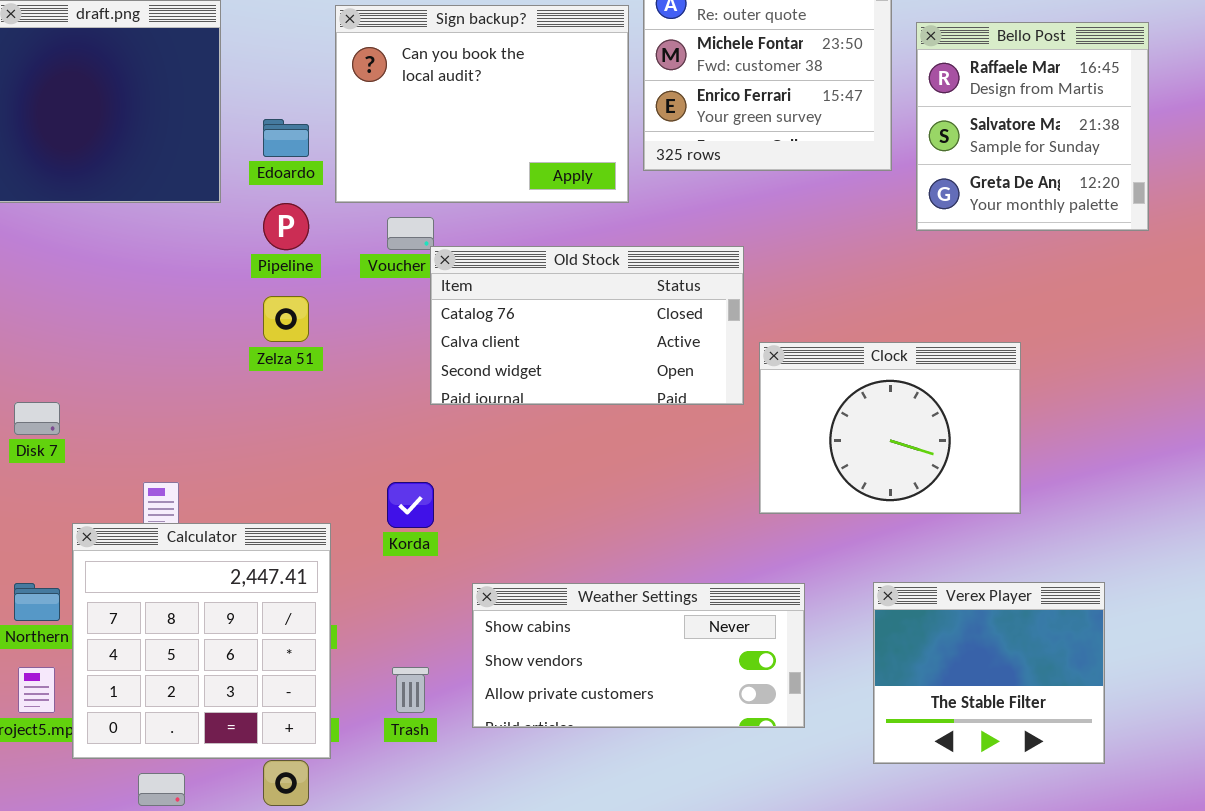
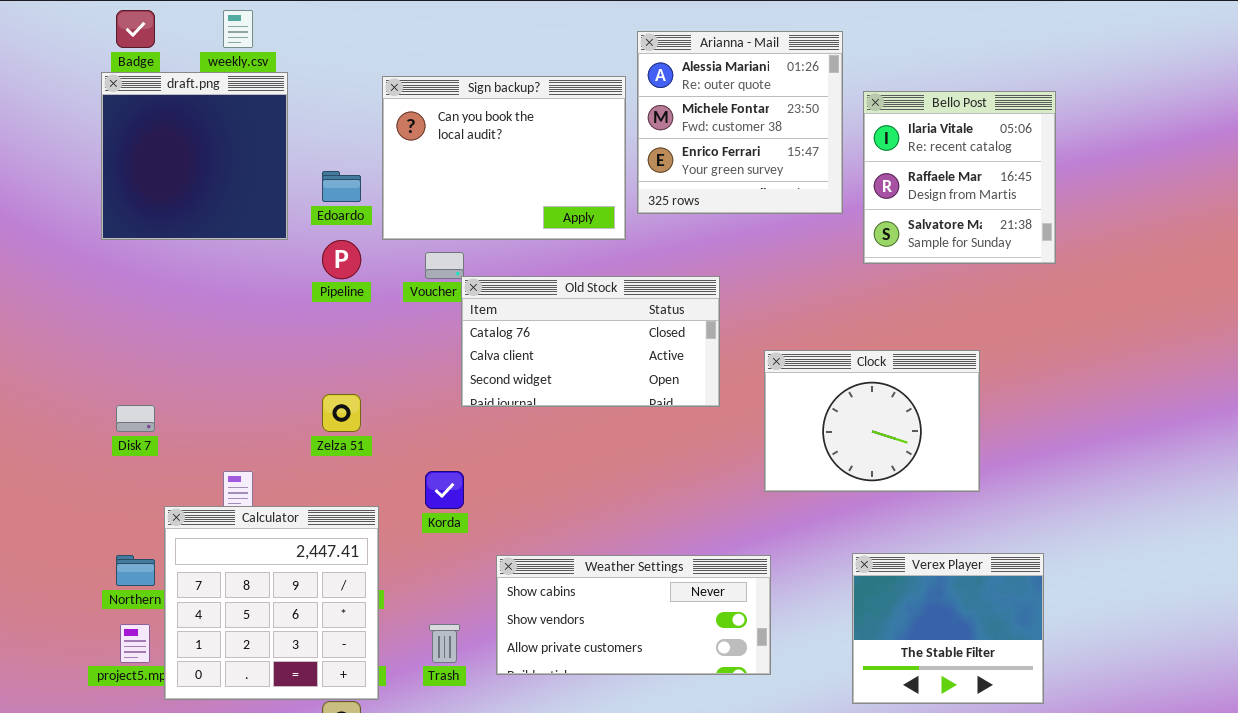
Bello Post: [916,22,1149,231] -> [863,91,1056,264], scrolled up 1 row
Zelza 51: [263,296,309,342] -> [322,394,361,432], moved
Clock: [759,342,1021,514] -> [764,350,980,492], moved
Verex Player: [873,582,1105,764] -> [852,553,1044,704], moved

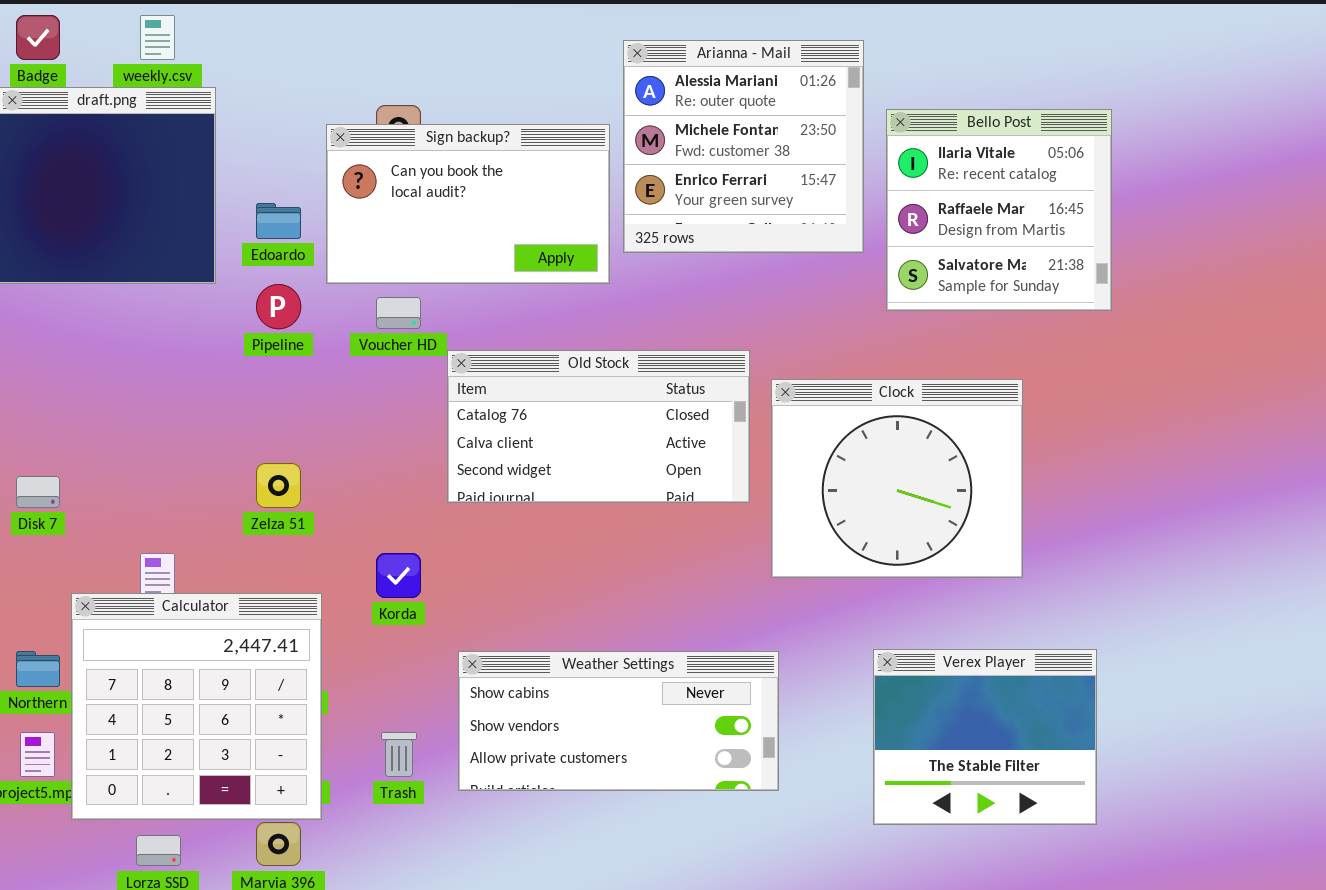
Sign backup?: [382,76,626,240] -> [326,124,610,284], resized
Old Stock: [461,276,720,407] -> [447,350,750,503], moved
Clock: [764,350,980,492] -> [771,379,1023,578], resized

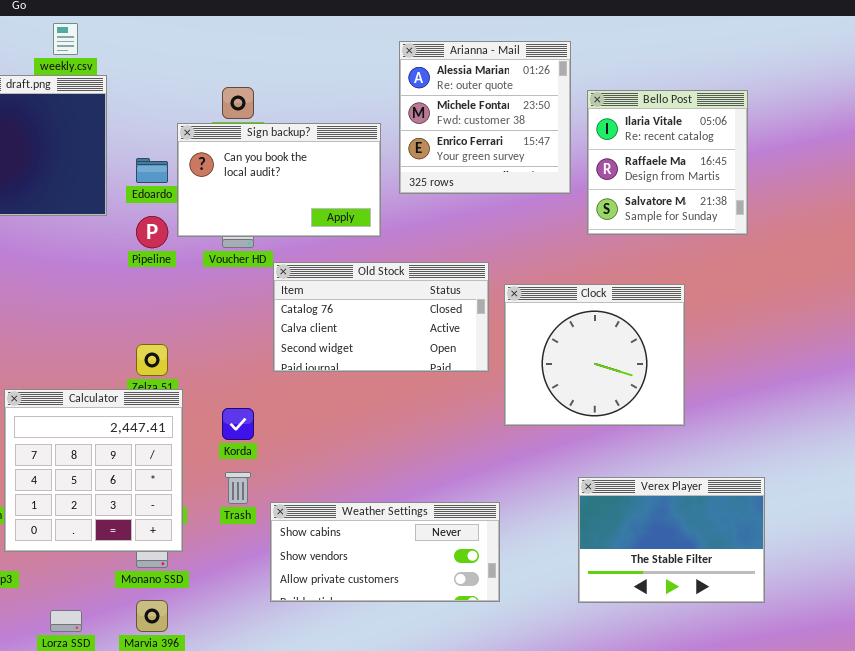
Sign backup?: [326,124,610,284] -> [177,123,381,237], moved
Calculator: [71,593,322,820] -> [4,389,183,552], moved
Verex Player: [873,649,1097,825] -> [578,477,765,603], resized
Weather Settings: [458,651,779,791] -> [270,502,500,602], moved
Trash: [381,732,417,777] -> [225,472,251,504], moved

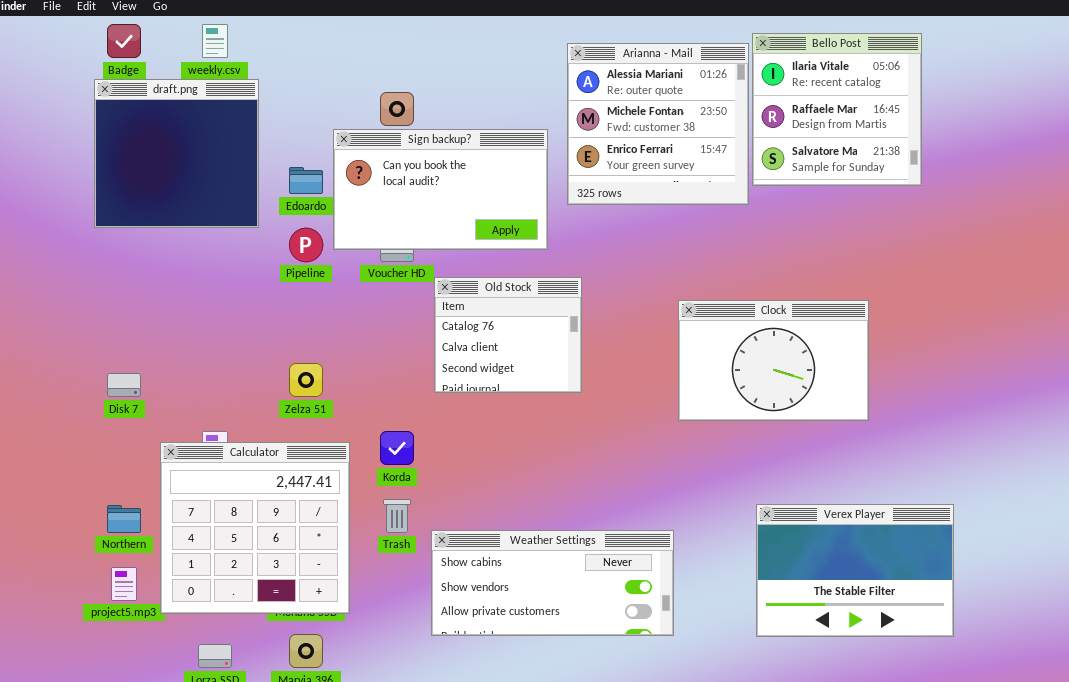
Bello Post: [587,90,748,235] -> [752,33,922,186], moved
Old Stock: [273,262,489,372] -> [434,277,582,393], resized
Clock: [504,284,685,426] -> [678,300,869,421], resized
Calculator: [4,389,183,552] -> [160,442,350,614], moved

